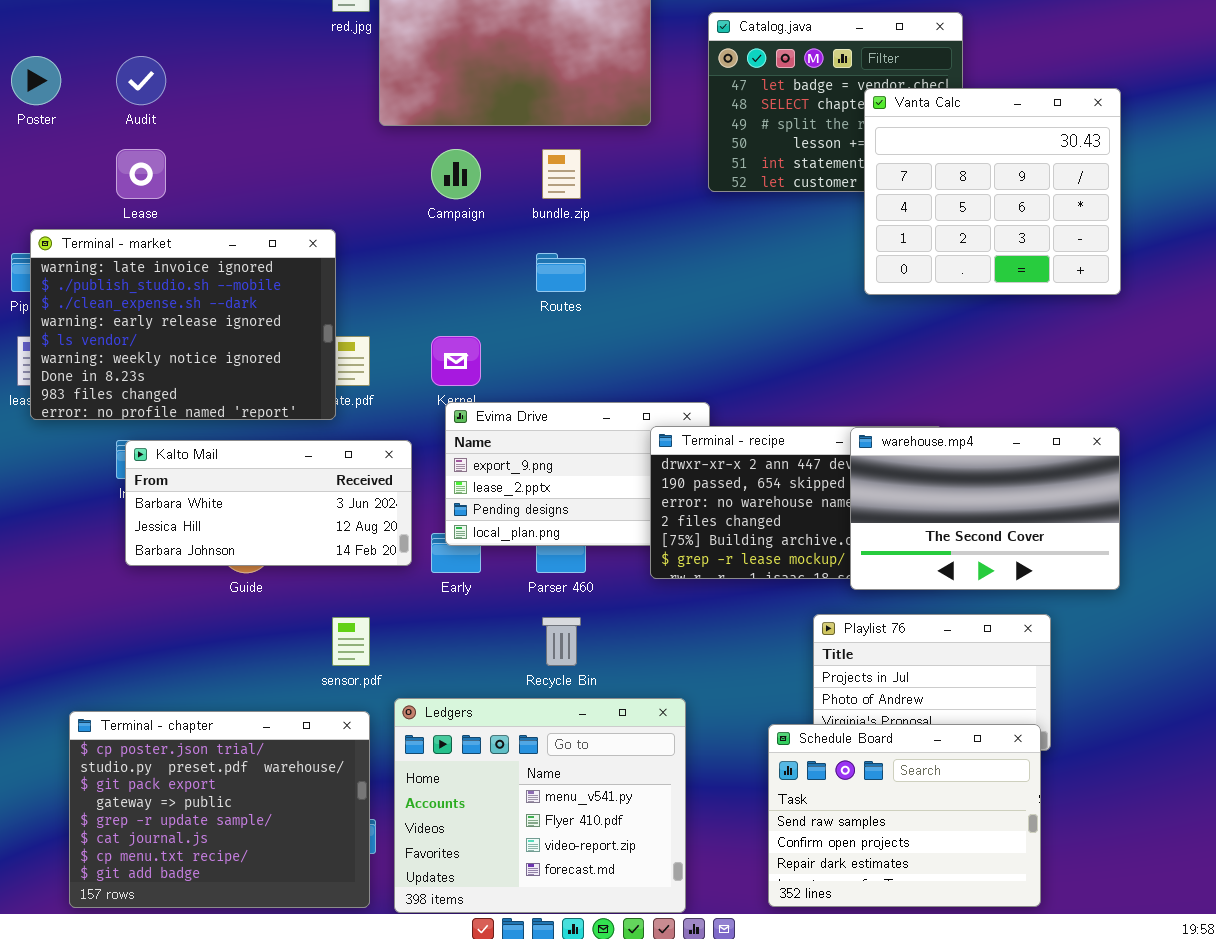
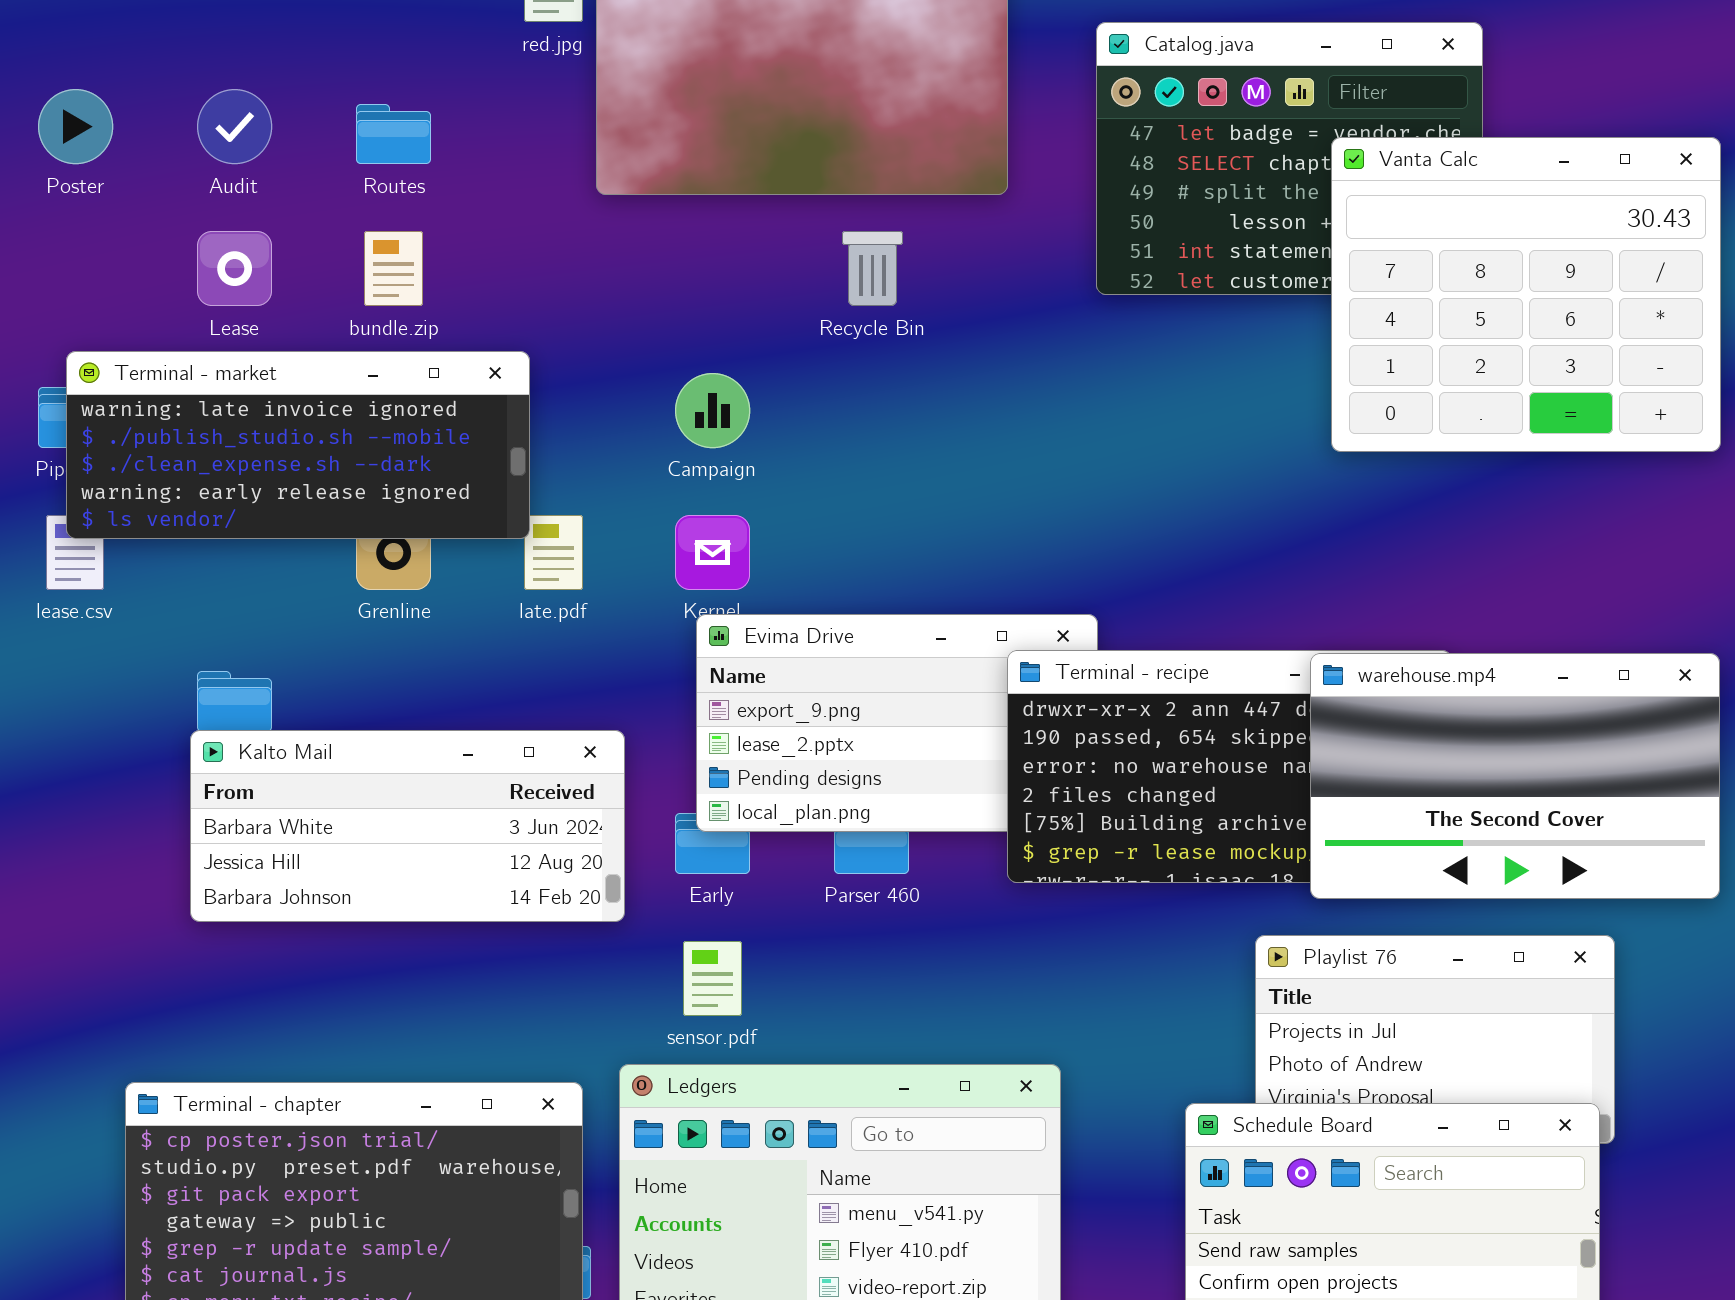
Campaign: [431,149,481,199] -> [675,373,750,448], moved
bundle.zip: [542,149,581,199] -> [364,231,423,306], moved
Terminal - market: [30,229,336,420] -> [66,351,530,539], resized
Routes: [536,253,586,292] -> [356,104,431,164], moved
Kalto Mail: [125,440,412,566] -> [190,730,625,922], moved
sensor.pdf: [332,617,370,666] -> [683,941,742,1016], moved
Recycle Bin: [542,617,581,666] -> [842,231,903,306], moved

